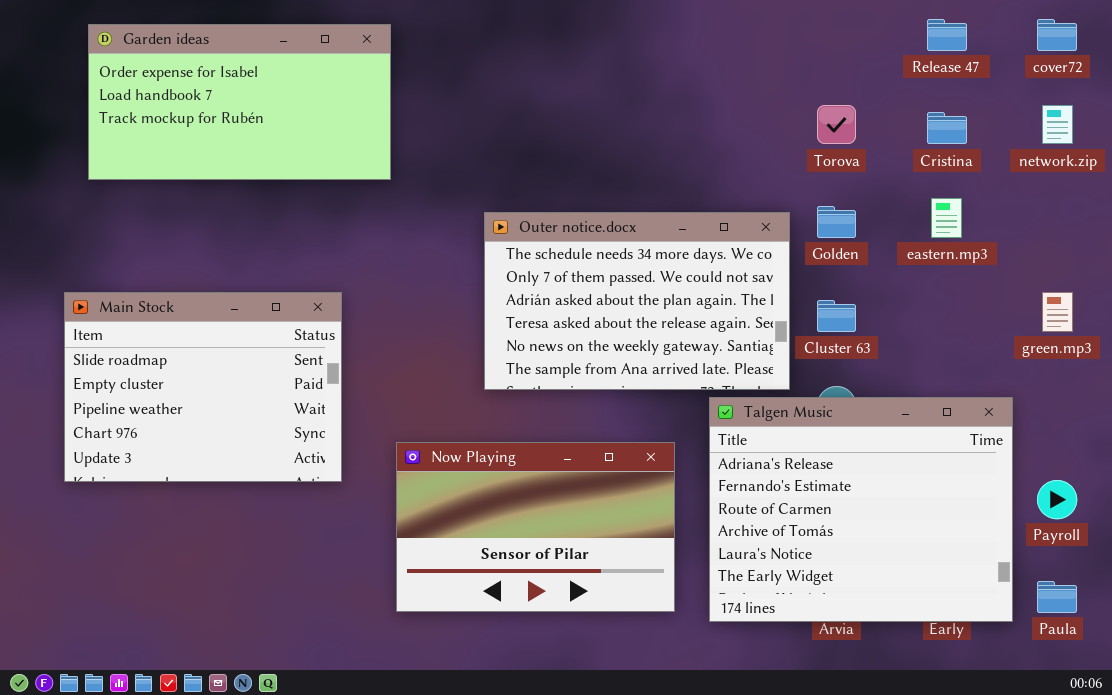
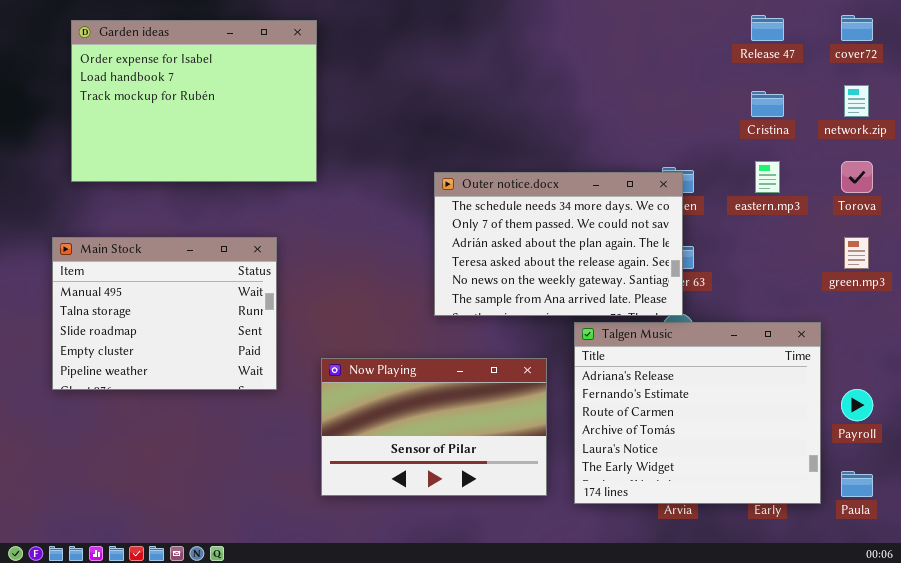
Garden ideas: [88,24,391,180] -> [71,20,317,182], resized
Torova: [817,105,856,144] -> [841,161,873,193], moved
Outer notice.docx: [484,212,790,390] -> [434,172,683,316], moved
Main Stock: [64,292,342,482] -> [52,237,277,390], scrolled up 2 rows

